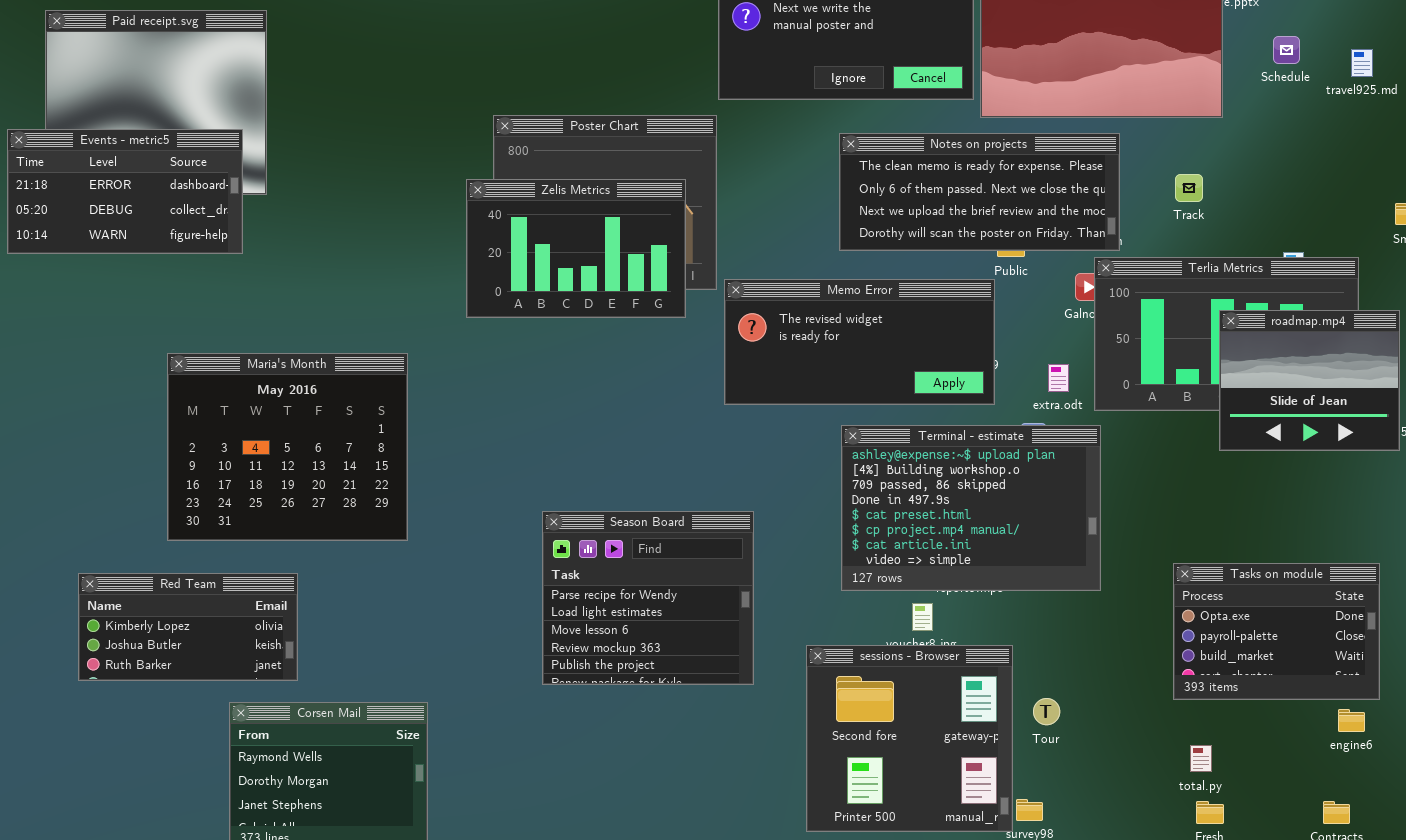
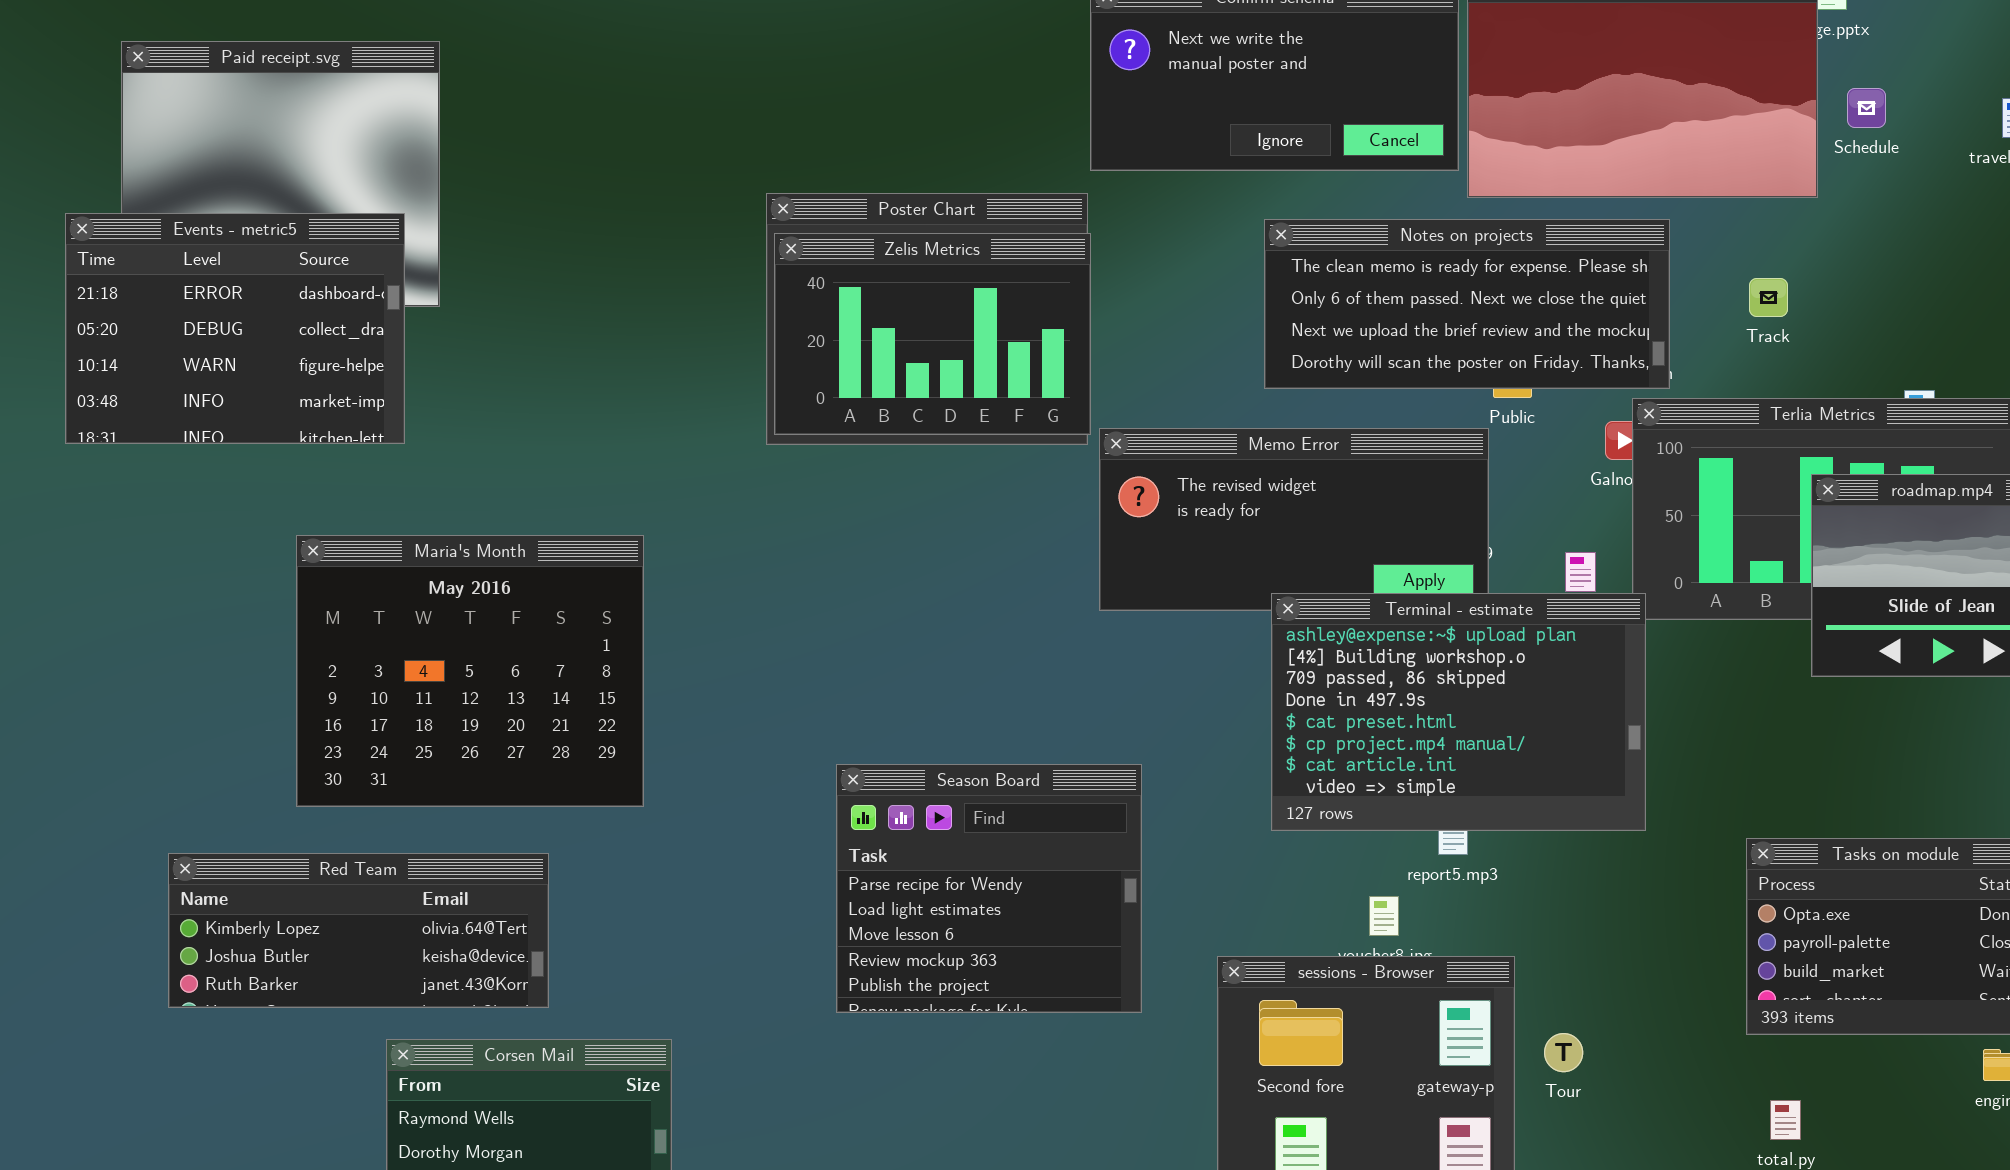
Schedule: [1273,36,1300,64] -> [1847,88,1886,128], moved
Events - metric5: [7,129,243,254] -> [65,213,405,444], resized
Zelis Metrics: [466,179,686,318] -> [774,233,1091,435], moved
Terminal - estimate: [841,425,1101,591] -> [1271,593,1646,831], moved
Red Team: [78,573,298,681] -> [168,853,549,1008], resized

